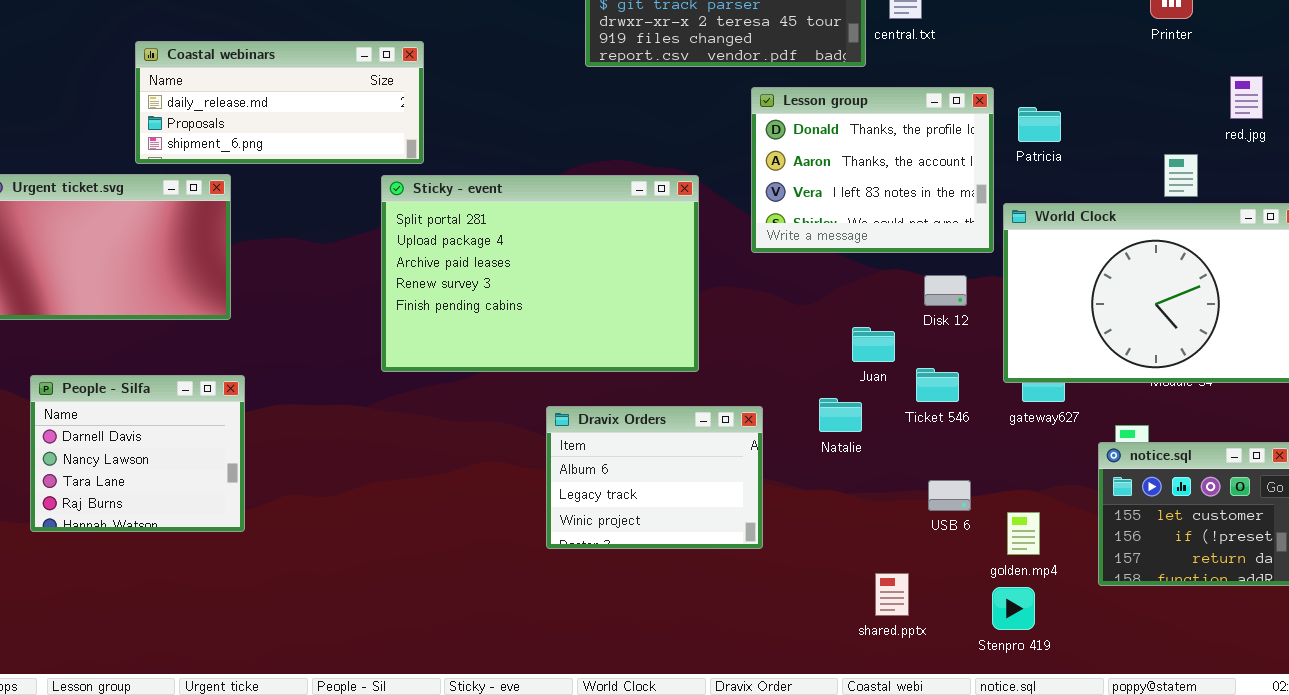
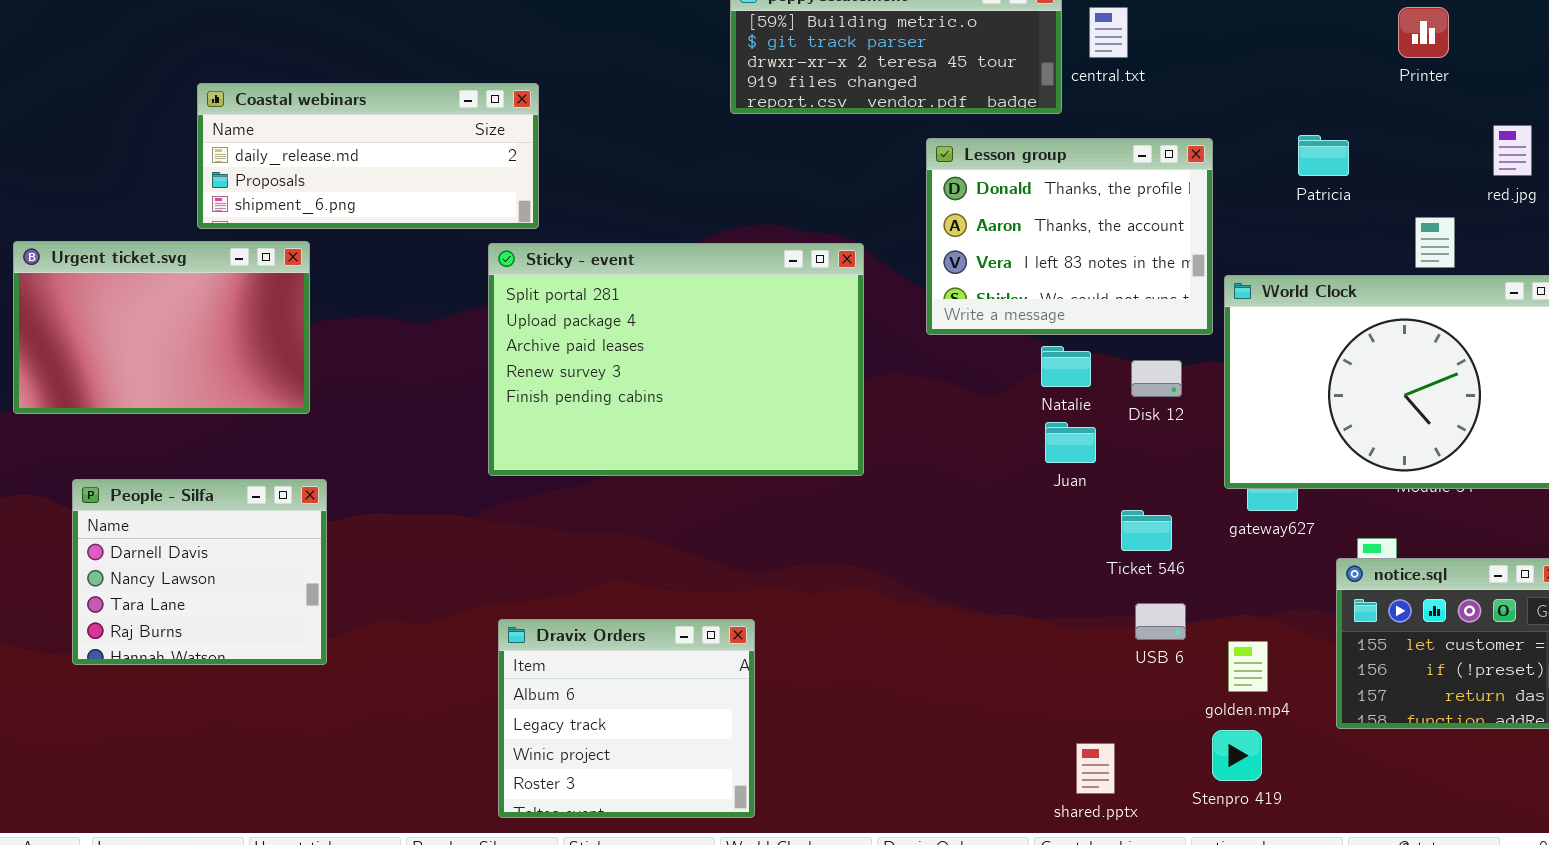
Patricia: [1018,107,1061,142] -> [1298,135,1349,176], moved
Ticket 546: [916,368,959,402] -> [1121,510,1172,551], moved
Natalie: [819,398,862,432] -> [1041,346,1091,387], moved
Dravix Orders: [546,406,763,549] -> [498,619,755,818], moved, resized
shared.pptx: [875,573,909,616] -> [1076,743,1115,794], moved

